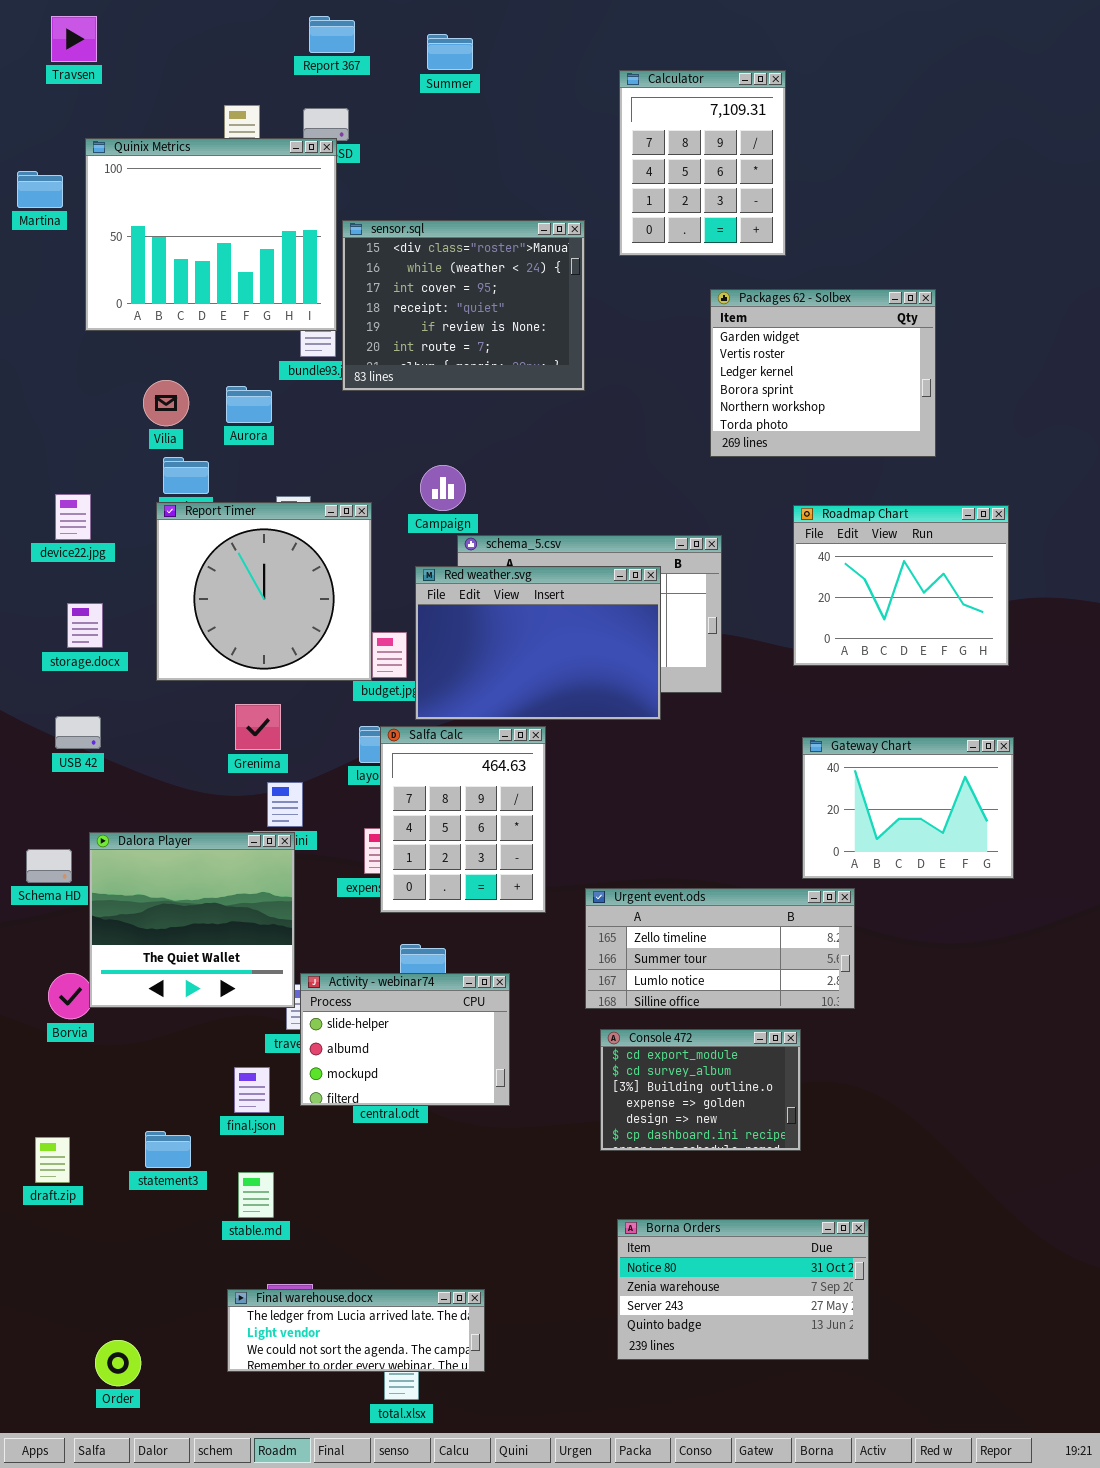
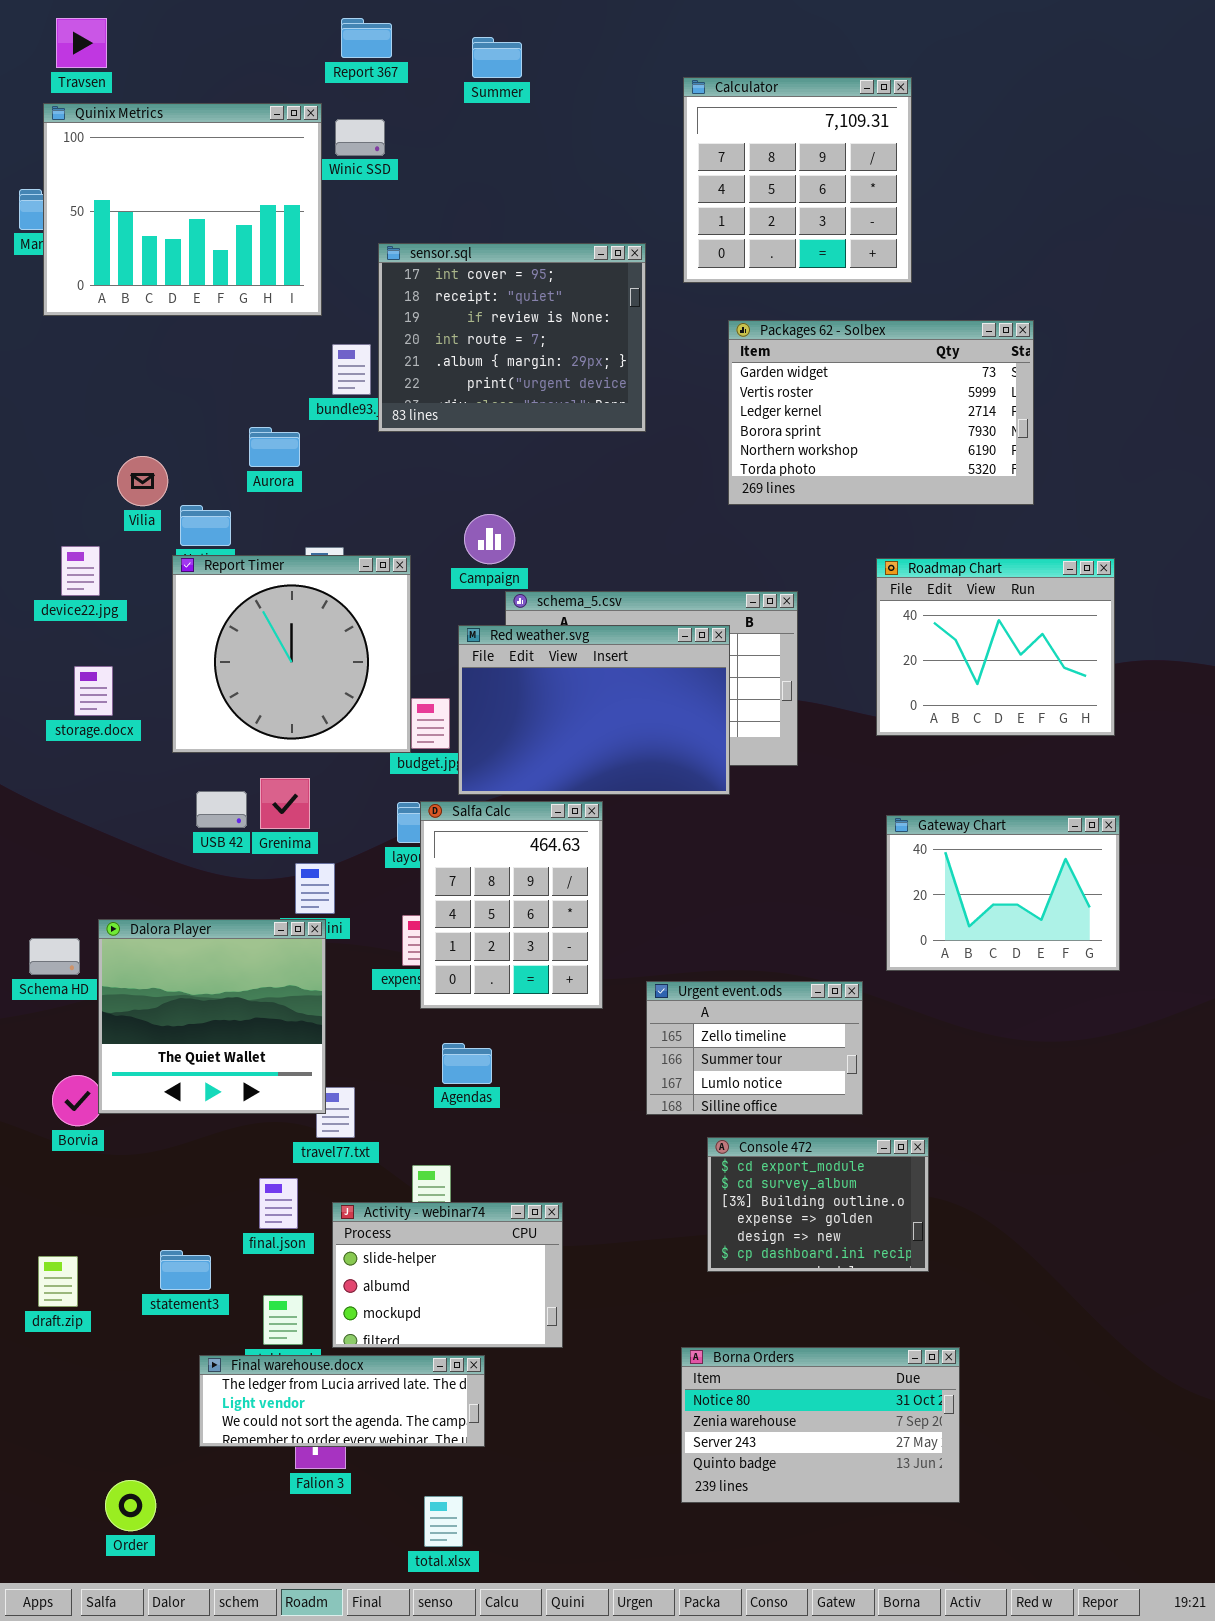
Calculator: [619,70,786,256] -> [683,77,912,283], resized
Quinix Metrics: [85,138,337,331] -> [43,103,322,316], moved
sensor.sql: [342,220,585,391] -> [378,243,646,432], scrolled down 2 rows
Packages 62 - Solbex: [710,289,936,457] -> [728,320,1034,505], resized
Vilia: [143,380,189,426] -> [117,456,168,506], moved
USB 42: [55,716,101,749] -> [196,791,247,828], moved
Urgent event.ods: [585,888,855,1009] -> [646,981,863,1115], resized
Activity - webinar74: [300,973,510,1106] -> [332,1202,563,1348], moved
Console 472: [600,1029,801,1151] -> [707,1137,929,1272], moved
Final warehouse.docx: [227,1289,485,1372] -> [199,1355,485,1447], moved

